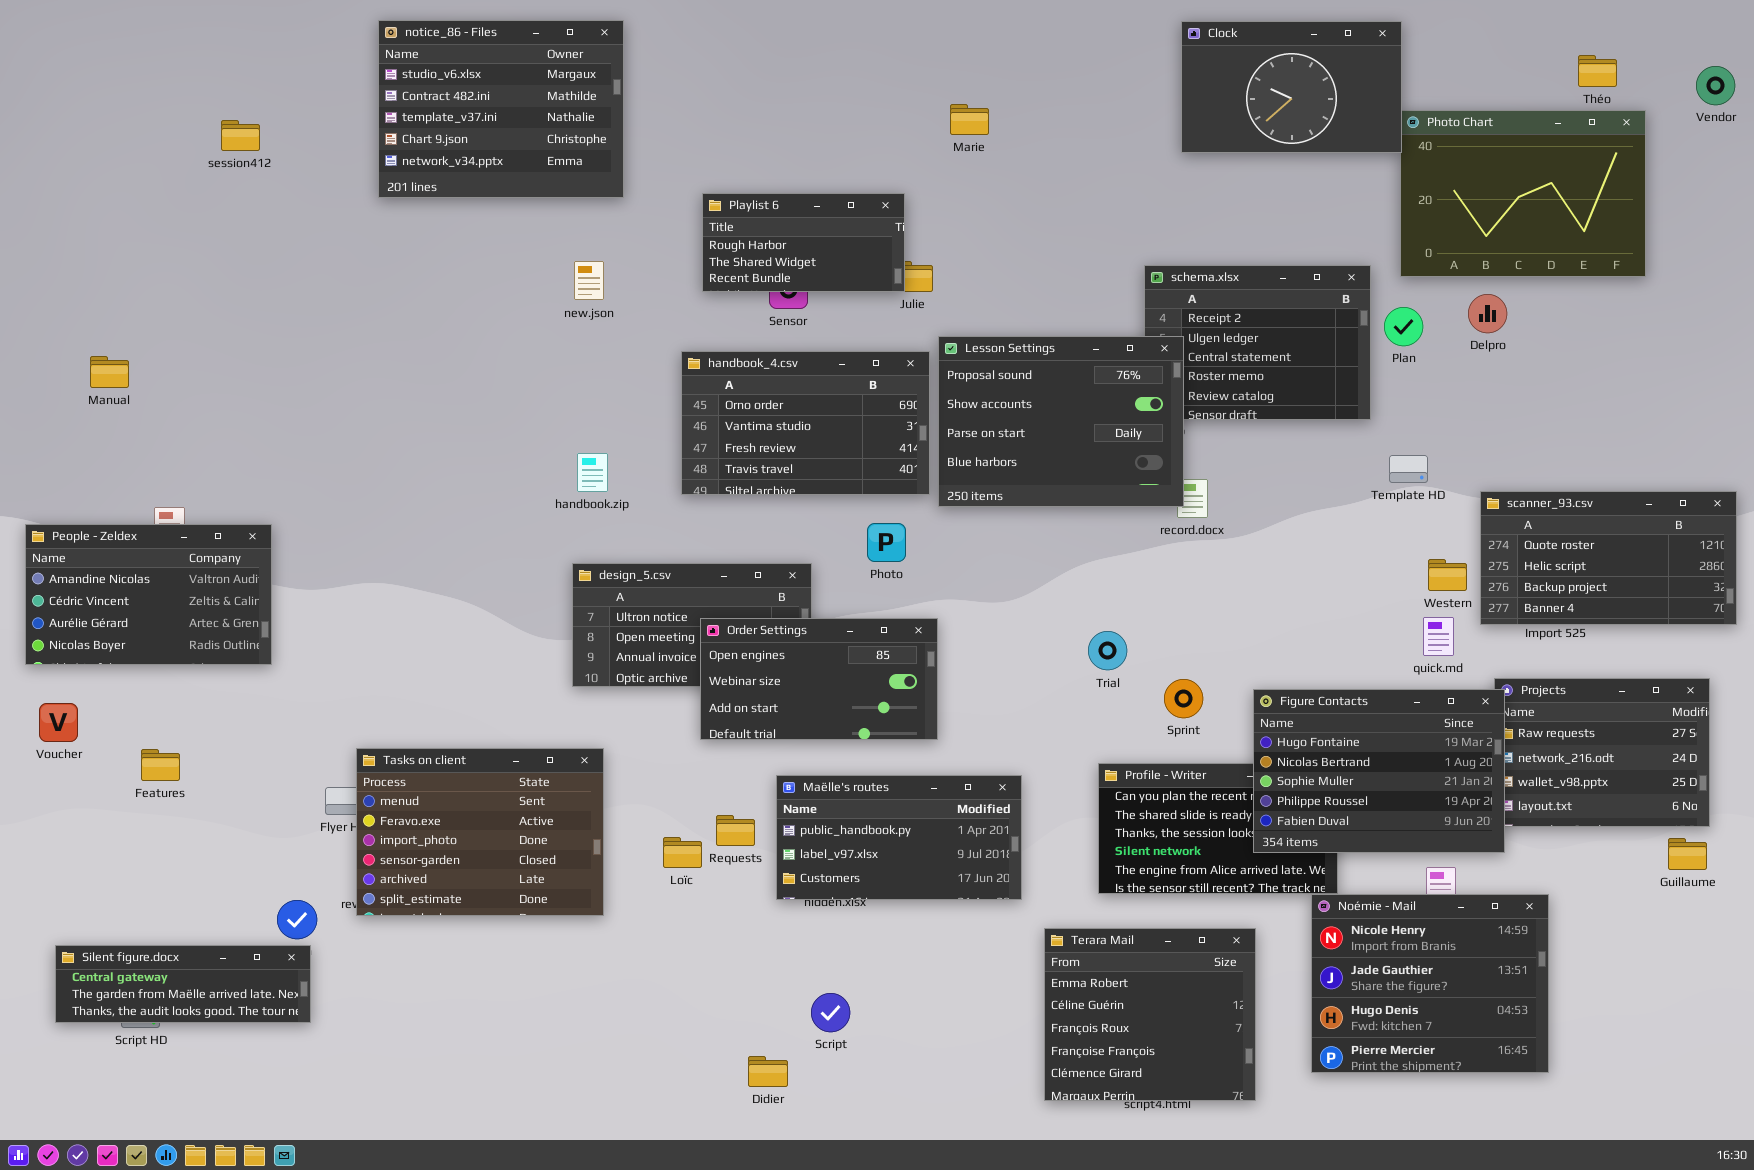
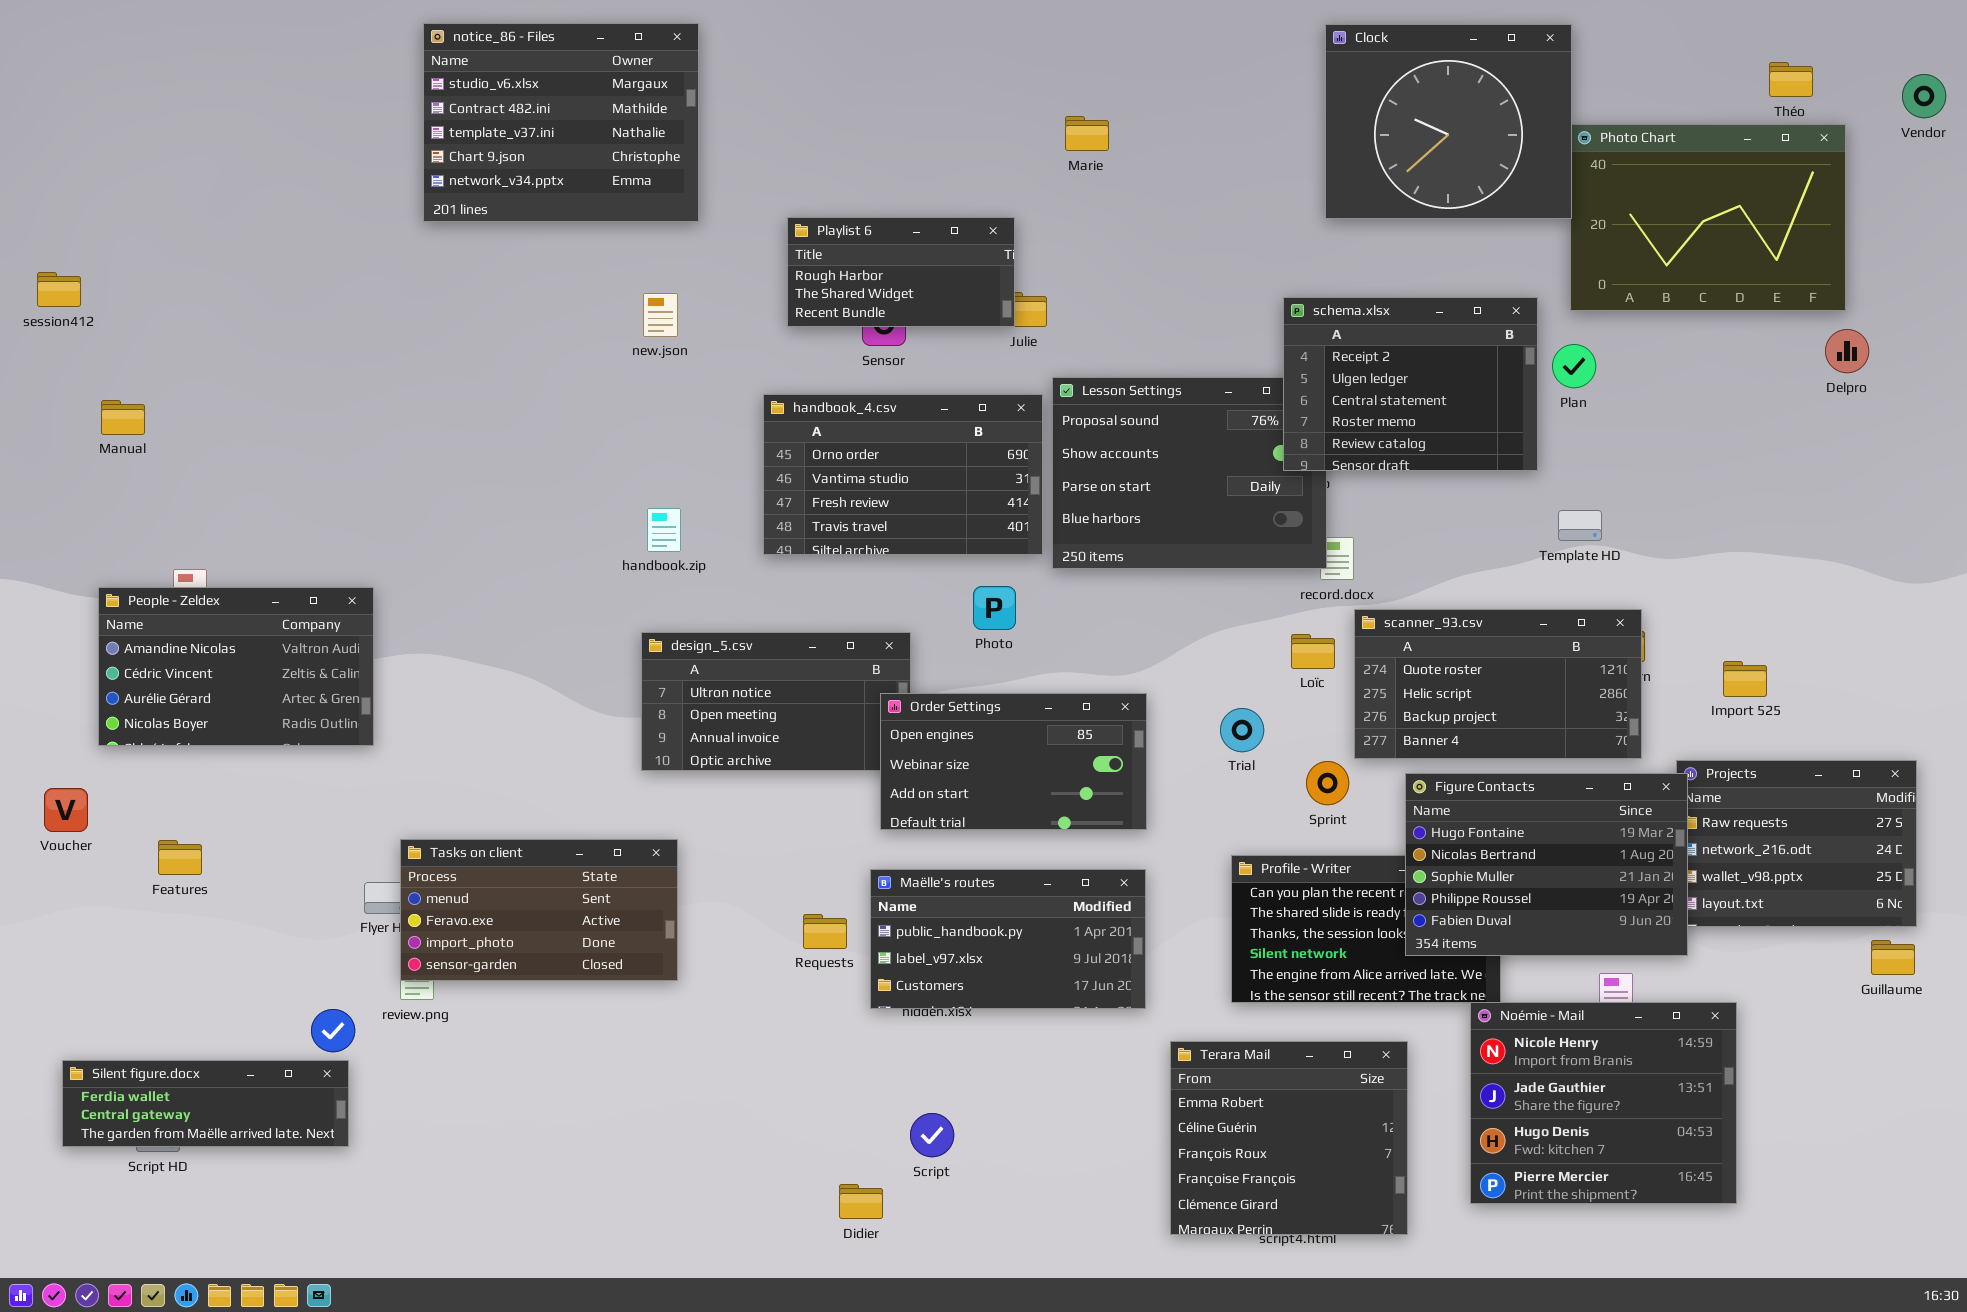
Clock: [1181,21,1402,153] -> [1325,24,1572,219], resized
session412: [221,120,260,151] -> [37,272,81,307], moved
schema.xlsx: [1144,265,1371,420] -> [1283,297,1538,471], raised
Delpro: [1468,294,1507,333] -> [1825,329,1869,373], moved
scanner_93.csv: [1480,491,1737,625] -> [1354,609,1642,759], moved
People - Zeldex: [25,524,272,665] -> [98,587,374,746], moved
Order Settings: [700,618,938,740] -> [880,693,1147,830], moved
Tasks on client: [356,748,604,916] -> [400,839,678,981], resized
Loïc: [663,837,702,868] -> [1291,634,1335,669], moved
Silent figure.docx: [55,945,311,1023] -> [62,1060,349,1147], scrolled up 1 row

